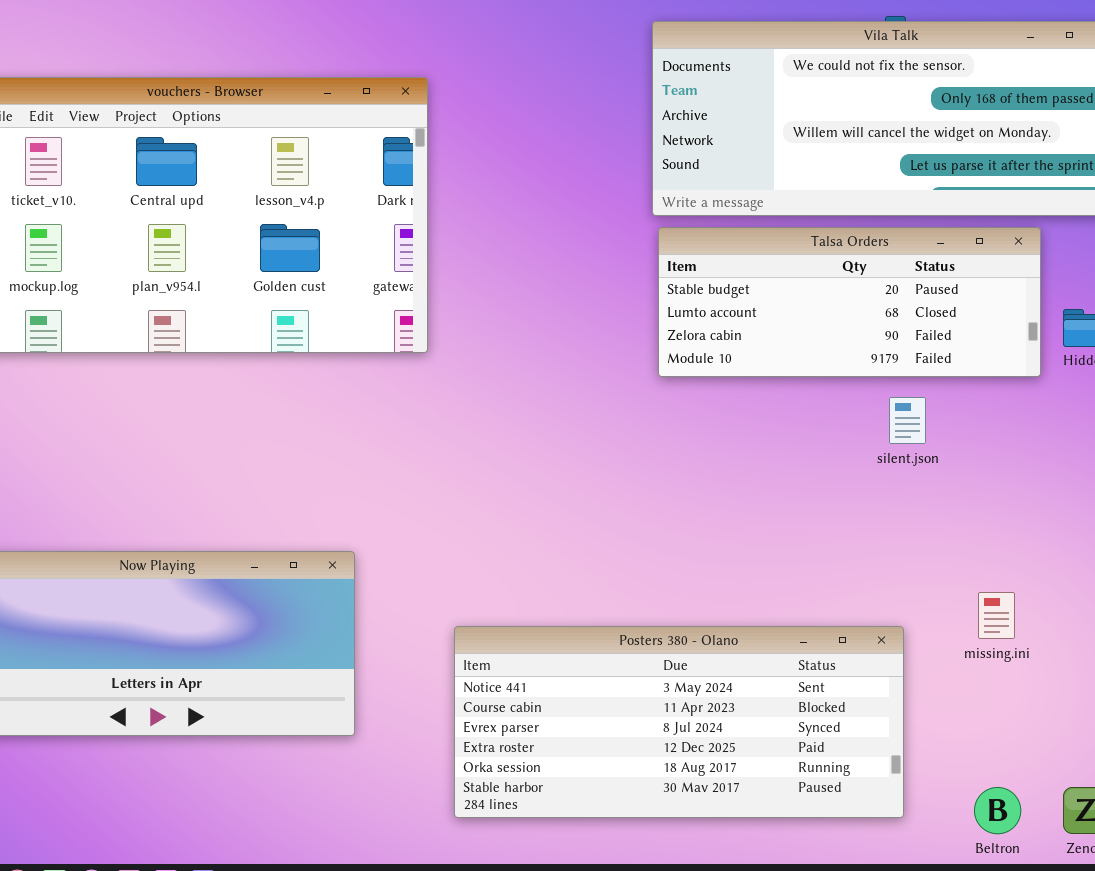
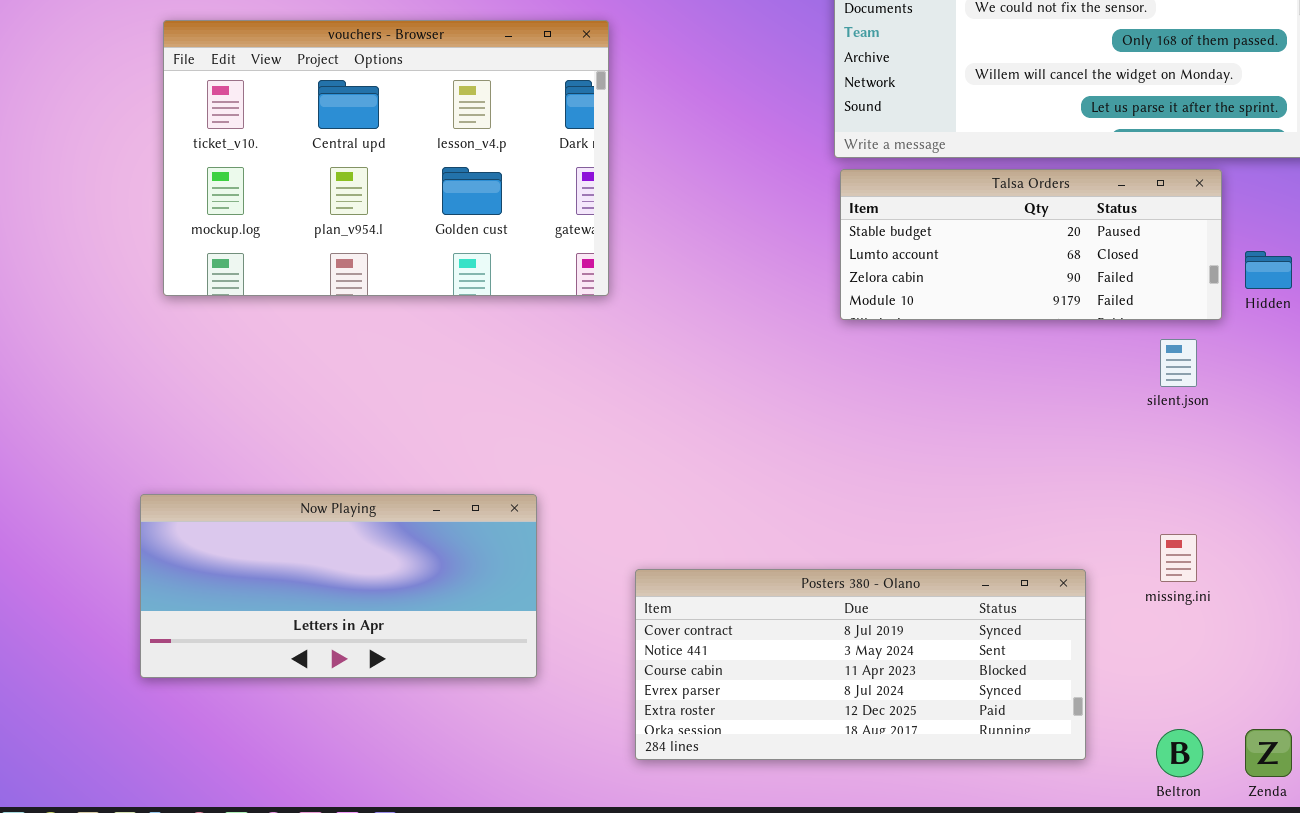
silent.json: [889,397,926,444] -> [1160,339,1197,387], moved
Posters 380 - Olano: [454,626,904,818] -> [635,569,1086,760], scrolled up 1 row

